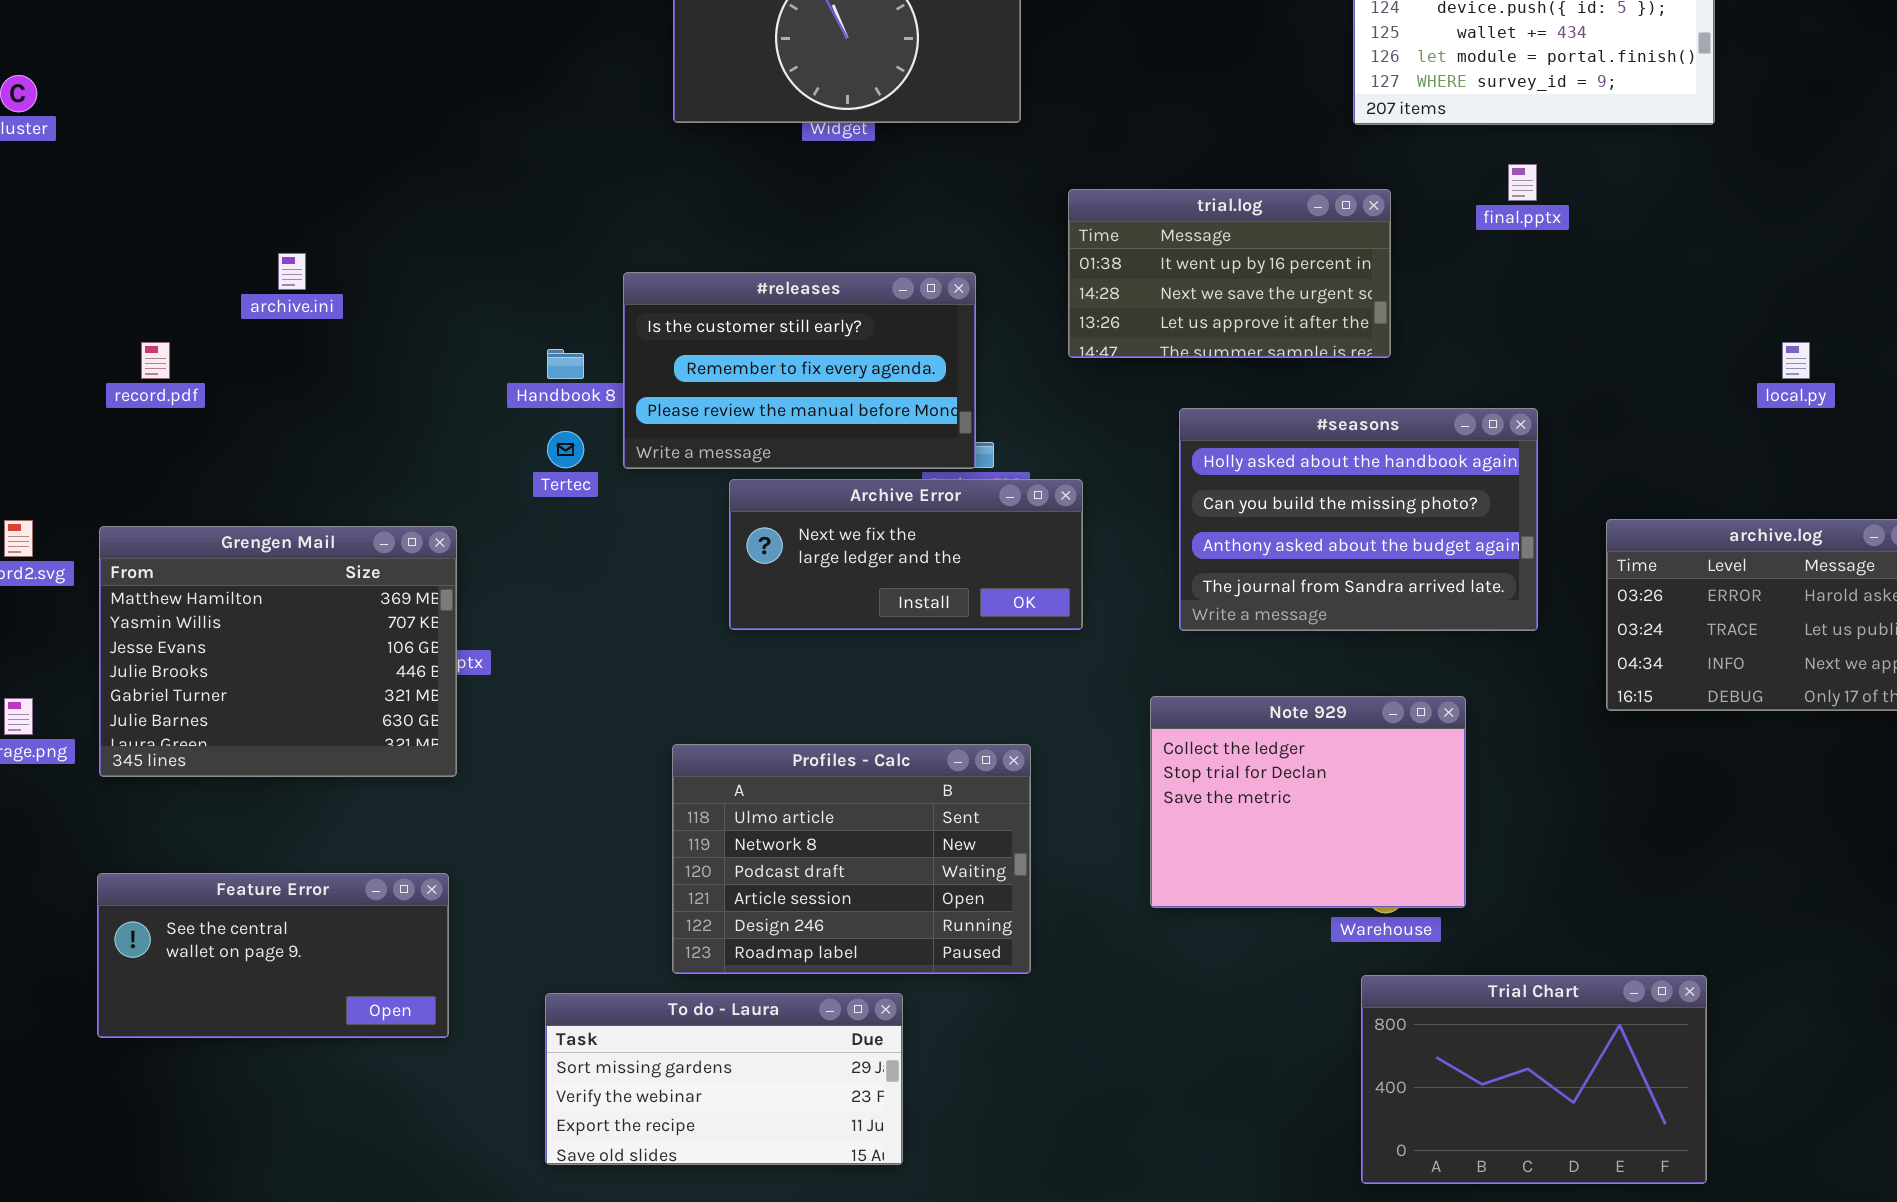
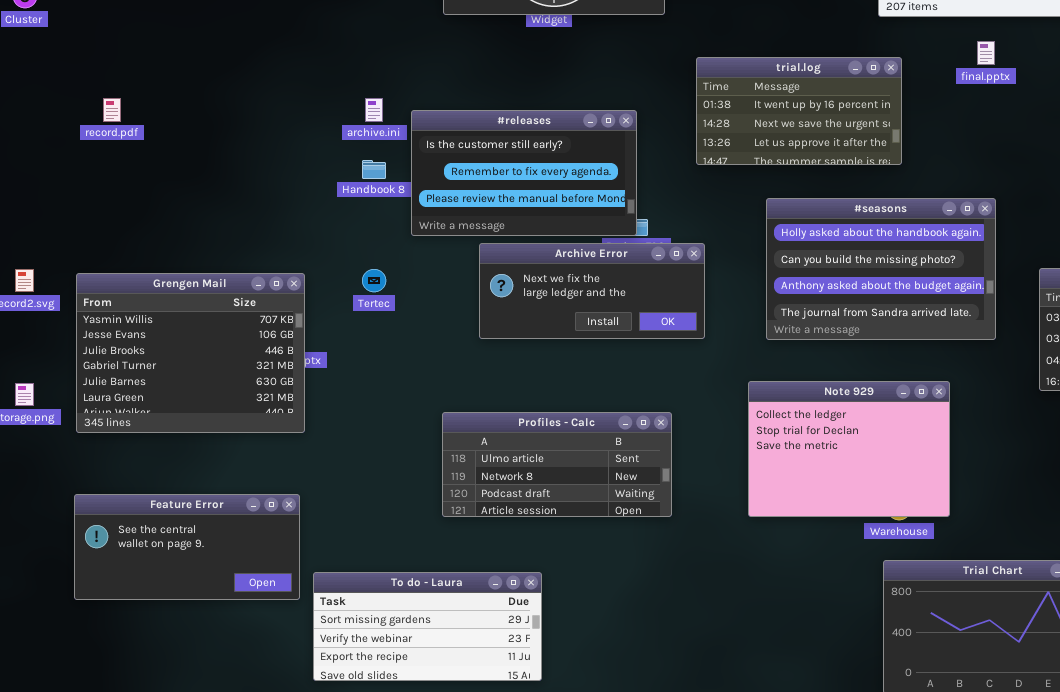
archive.ini: [278,253,306,290] -> [365,98,383,122], moved
record.pdf: [141,342,170,379] -> [103,98,121,122], moved
Tertec: [547,431,584,468] -> [362,269,386,292], moved
Grengen Mail: [99,526,457,777] -> [76,273,305,433], scrolled down 1 row
Profiles - Calc: [672,744,1031,974] -> [442,412,672,517], resized
To do - Laura: [545,993,903,1165] -> [313,572,542,681], moved

